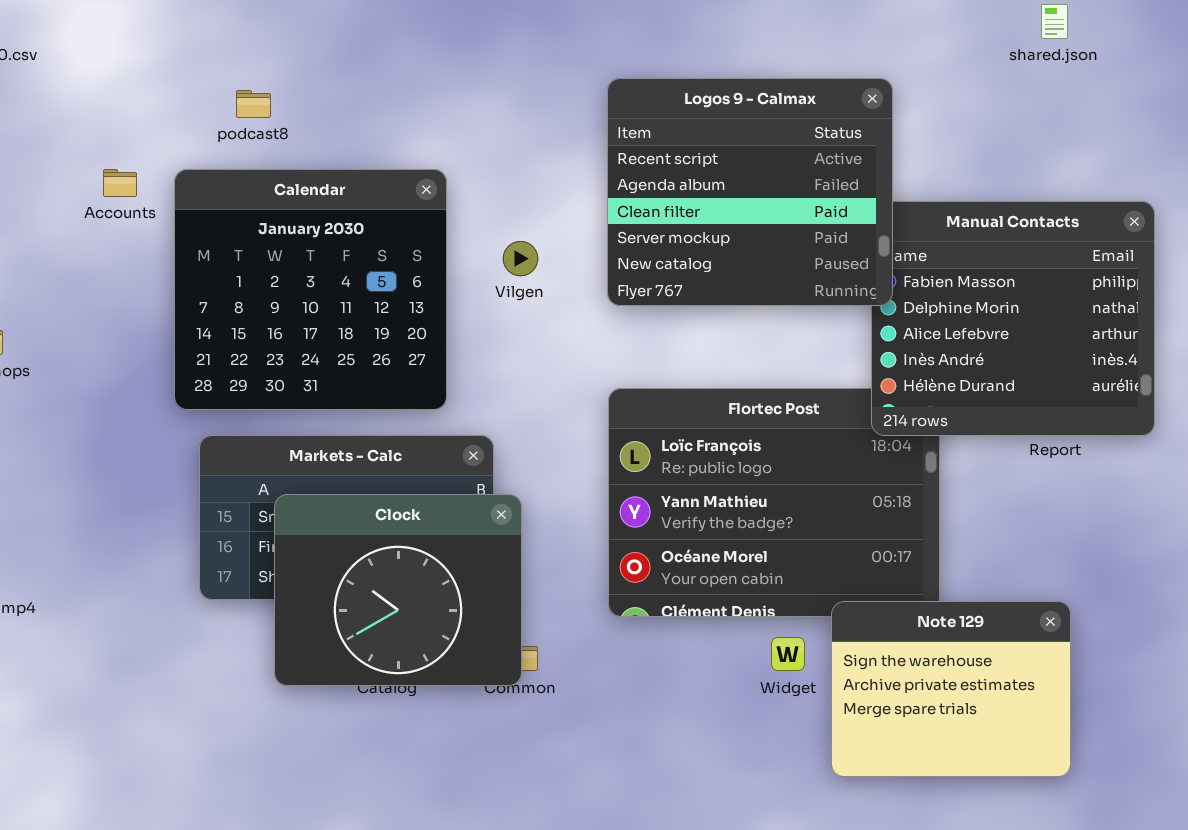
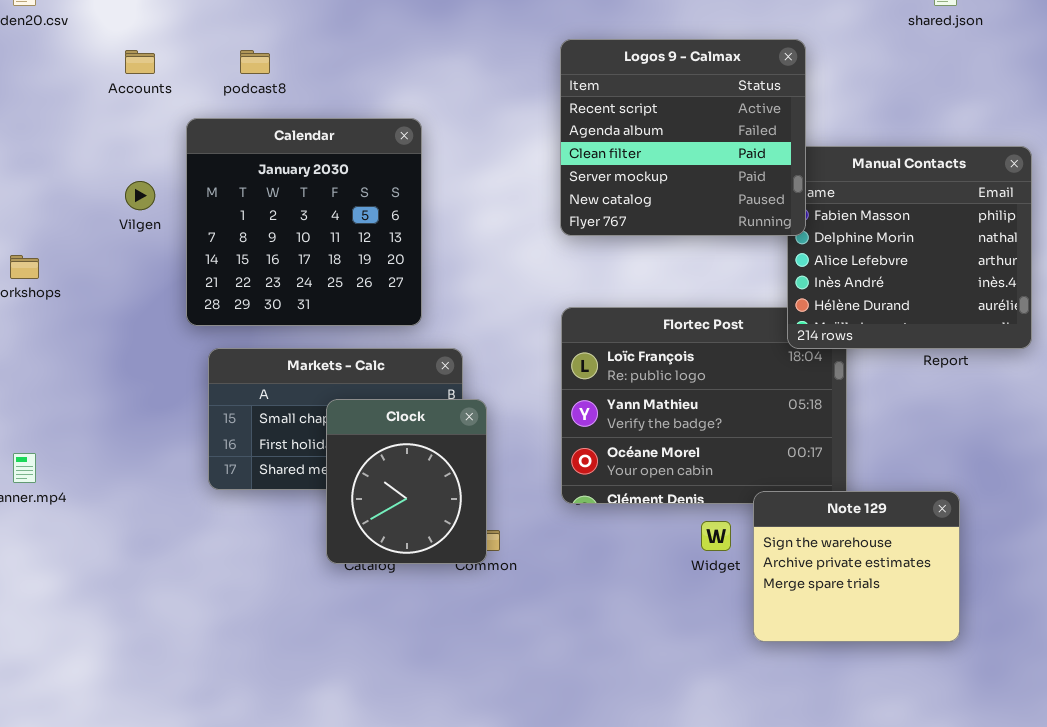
Accounts: [103,169,137,197] -> [125,50,155,74], moved
Vilgen: [503,241,538,276] -> [125,181,155,210], moved
Clock: [274,494,522,686] -> [326,399,487,564], resized

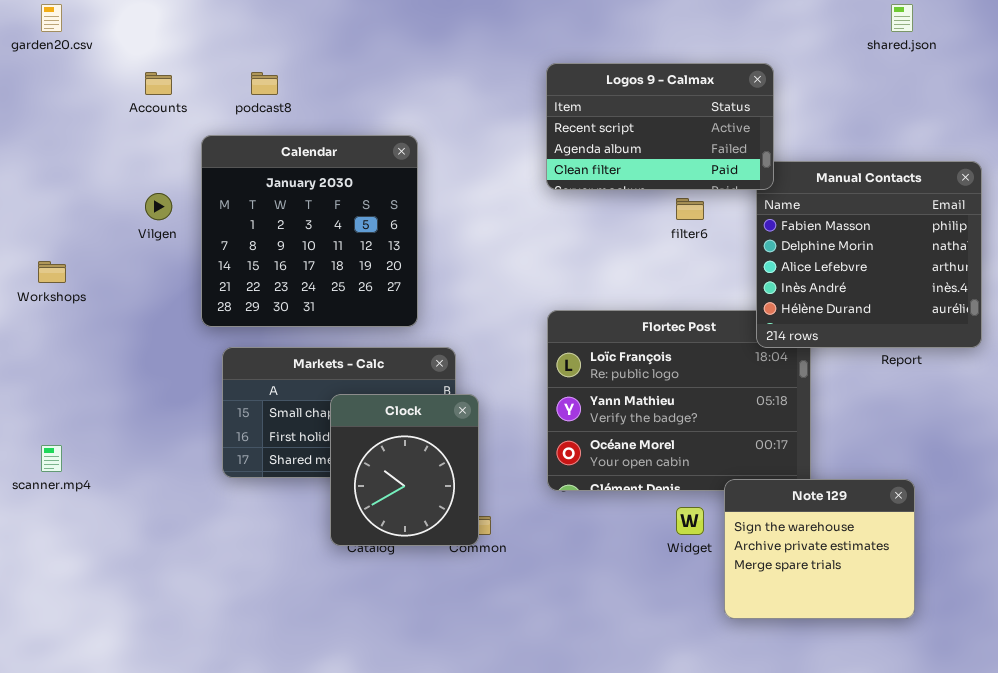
Logos 9 - Calmax: [560,39,806,236] -> [546,63,774,190], resized

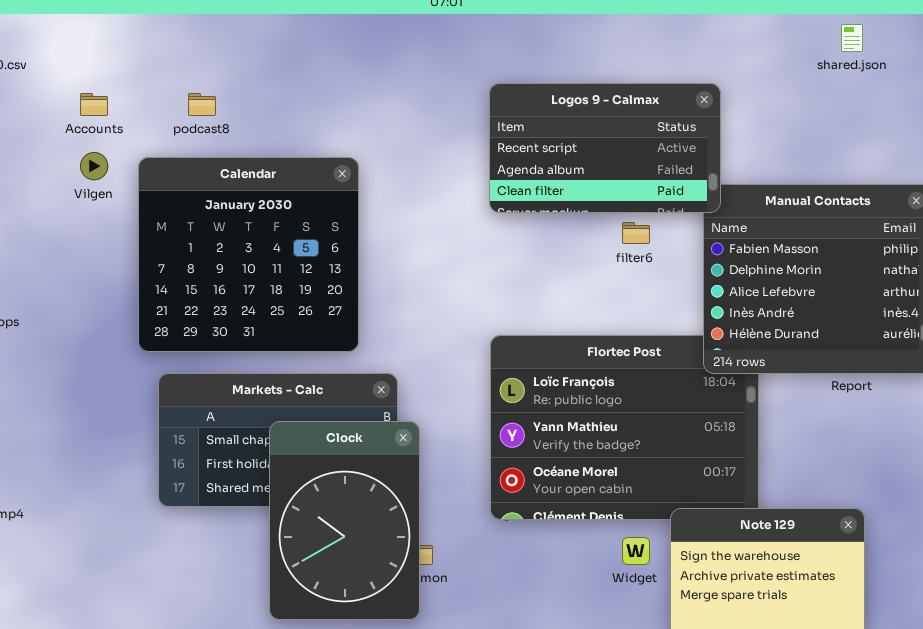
Vilgen: [145,193,172,220] -> [80,152,108,180], moved
Clock: [330,394,479,546] -> [269,421,420,620], resized

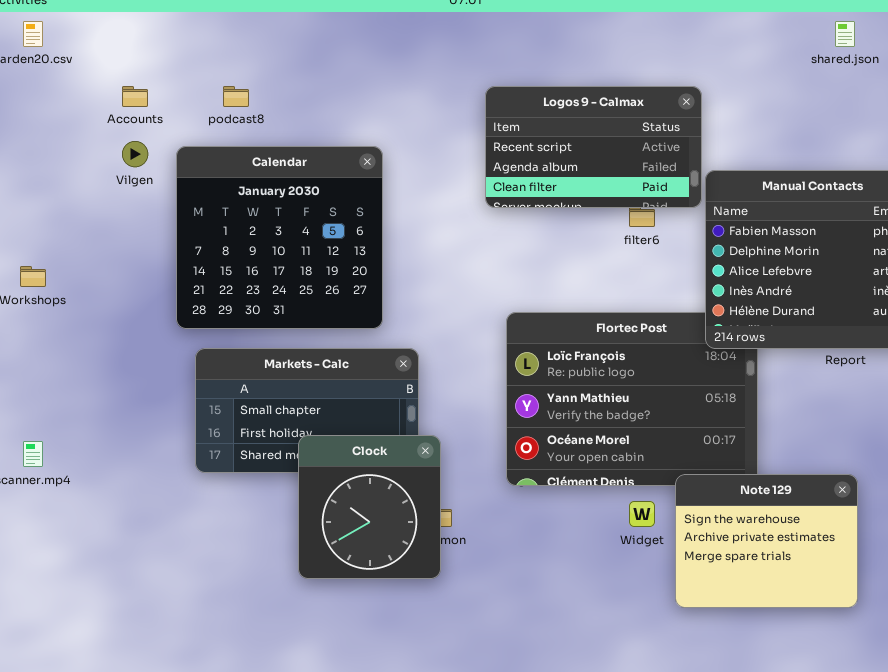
Logos 9 - Calmax: [489,83,721,213] -> [485,86,702,208], moved
Clock: [269,421,420,620] -> [298,435,441,579], resized

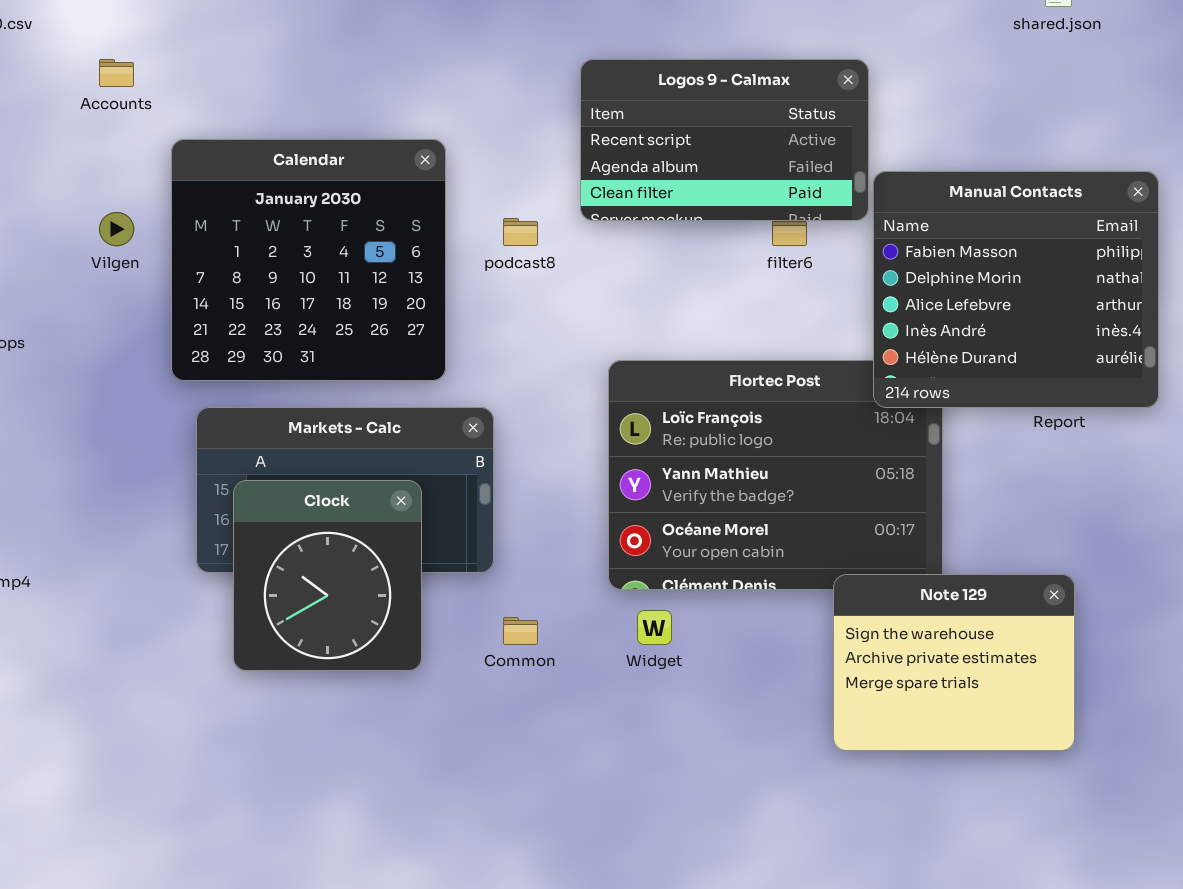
podcast8: [223,86,249,107] -> [503,218,538,246], moved
Vilgen: [122,141,148,167] -> [99,212,134,246], moved
Clock: [298,435,441,579] -> [233,480,422,671], moved
Widget: [629,501,655,527] -> [637,610,672,645], moved

